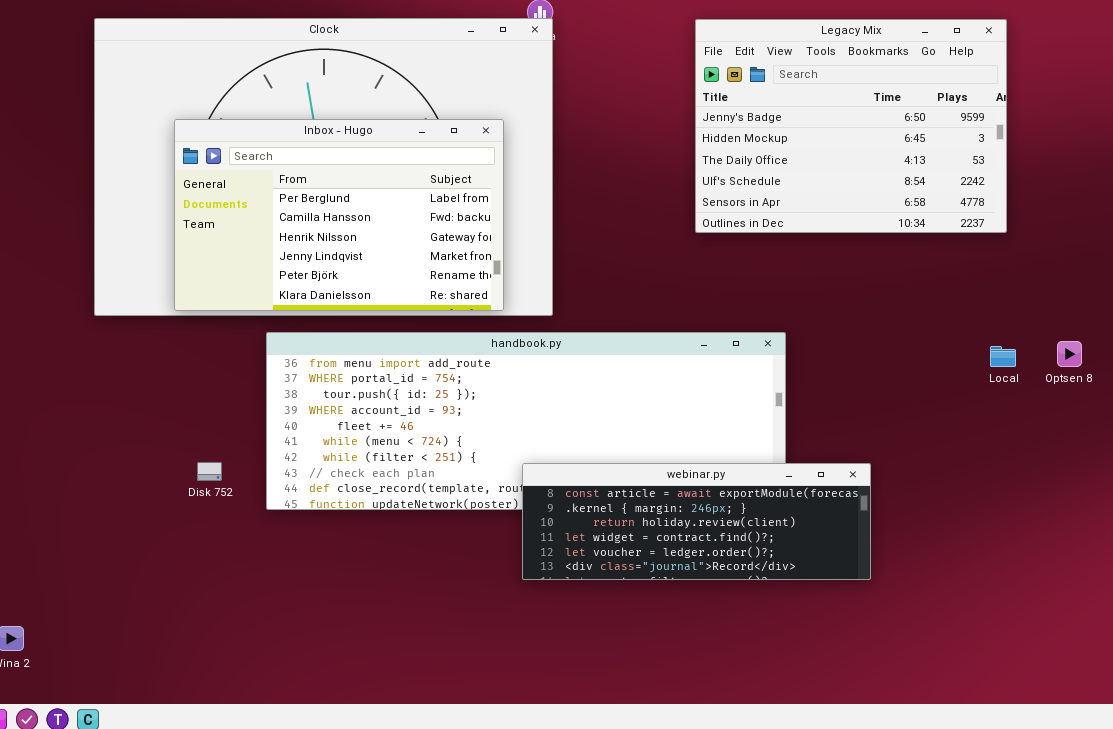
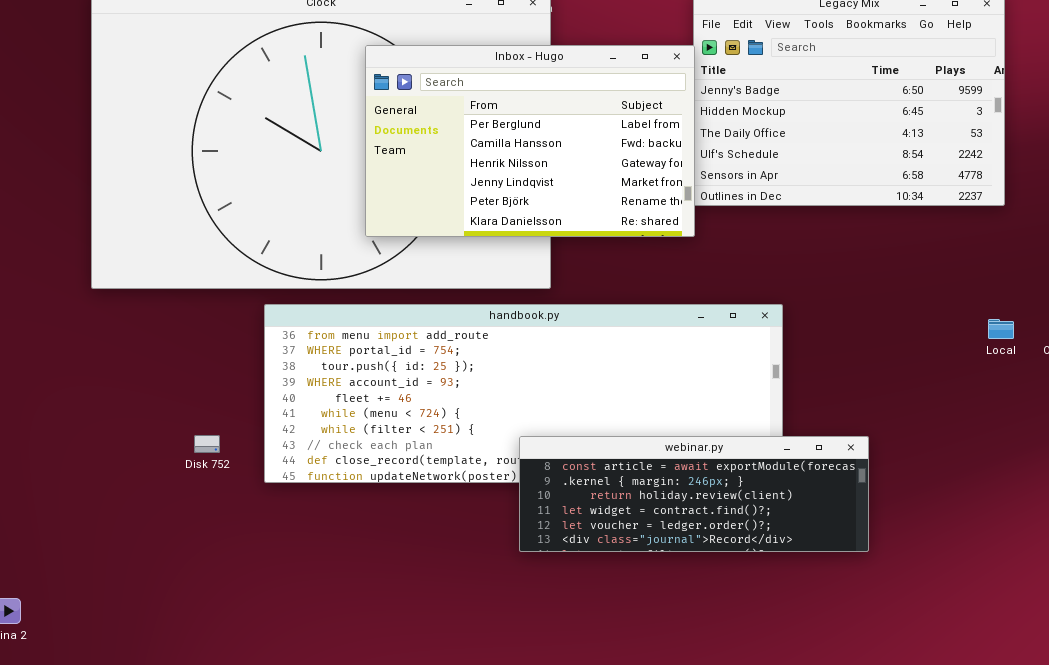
Inbox - Hugo: [174,119,504,311] -> [365,45,695,237], moved

